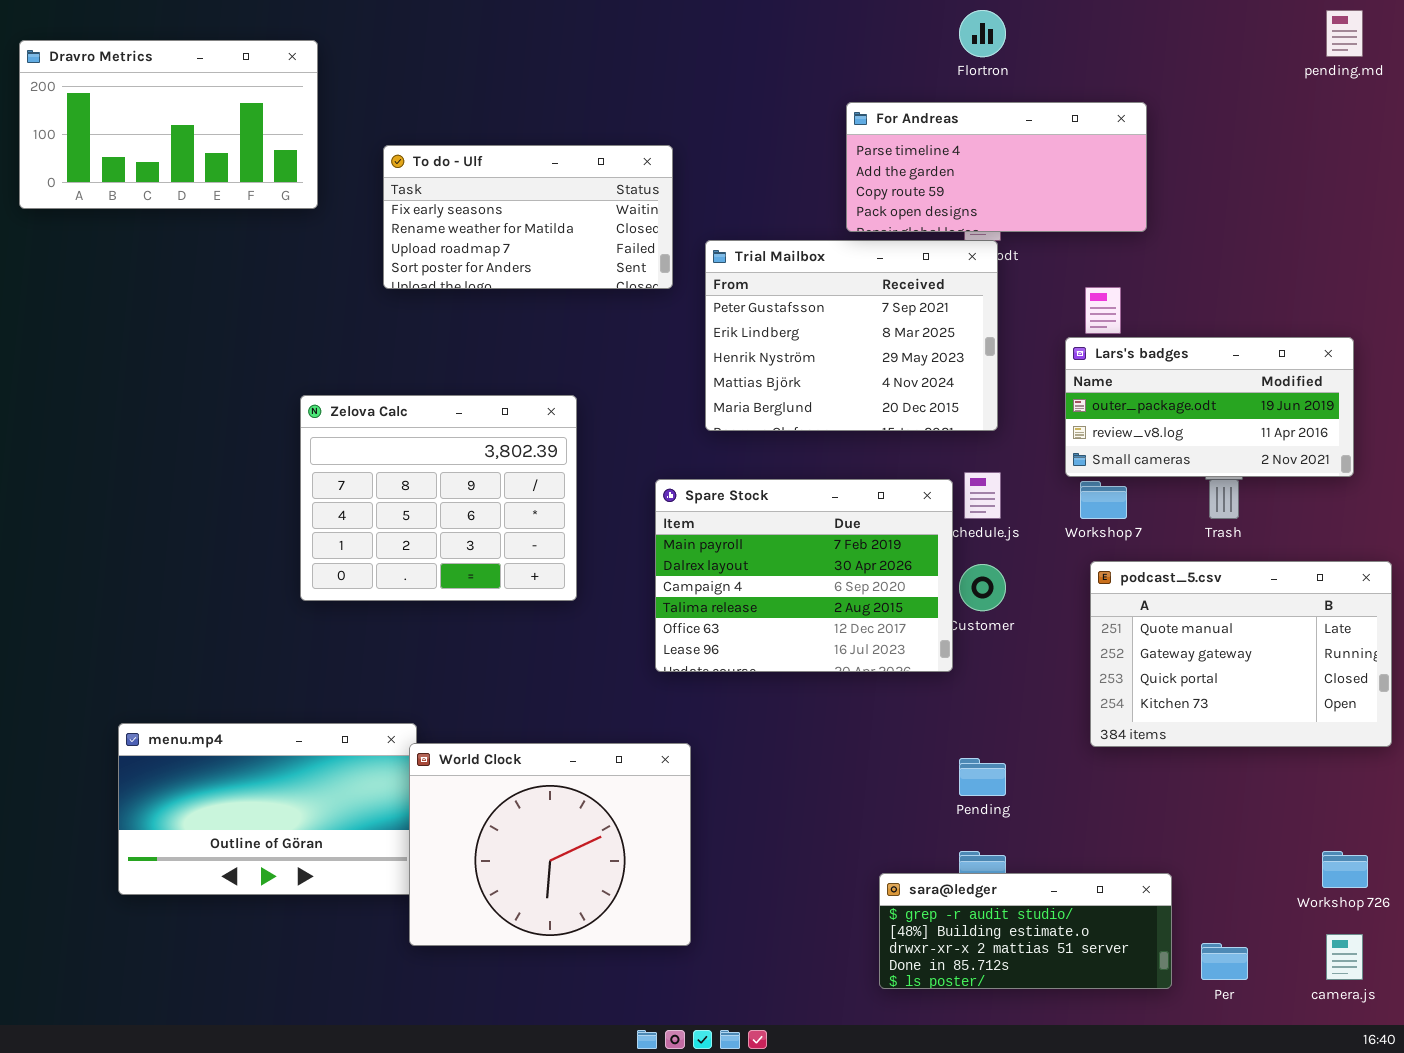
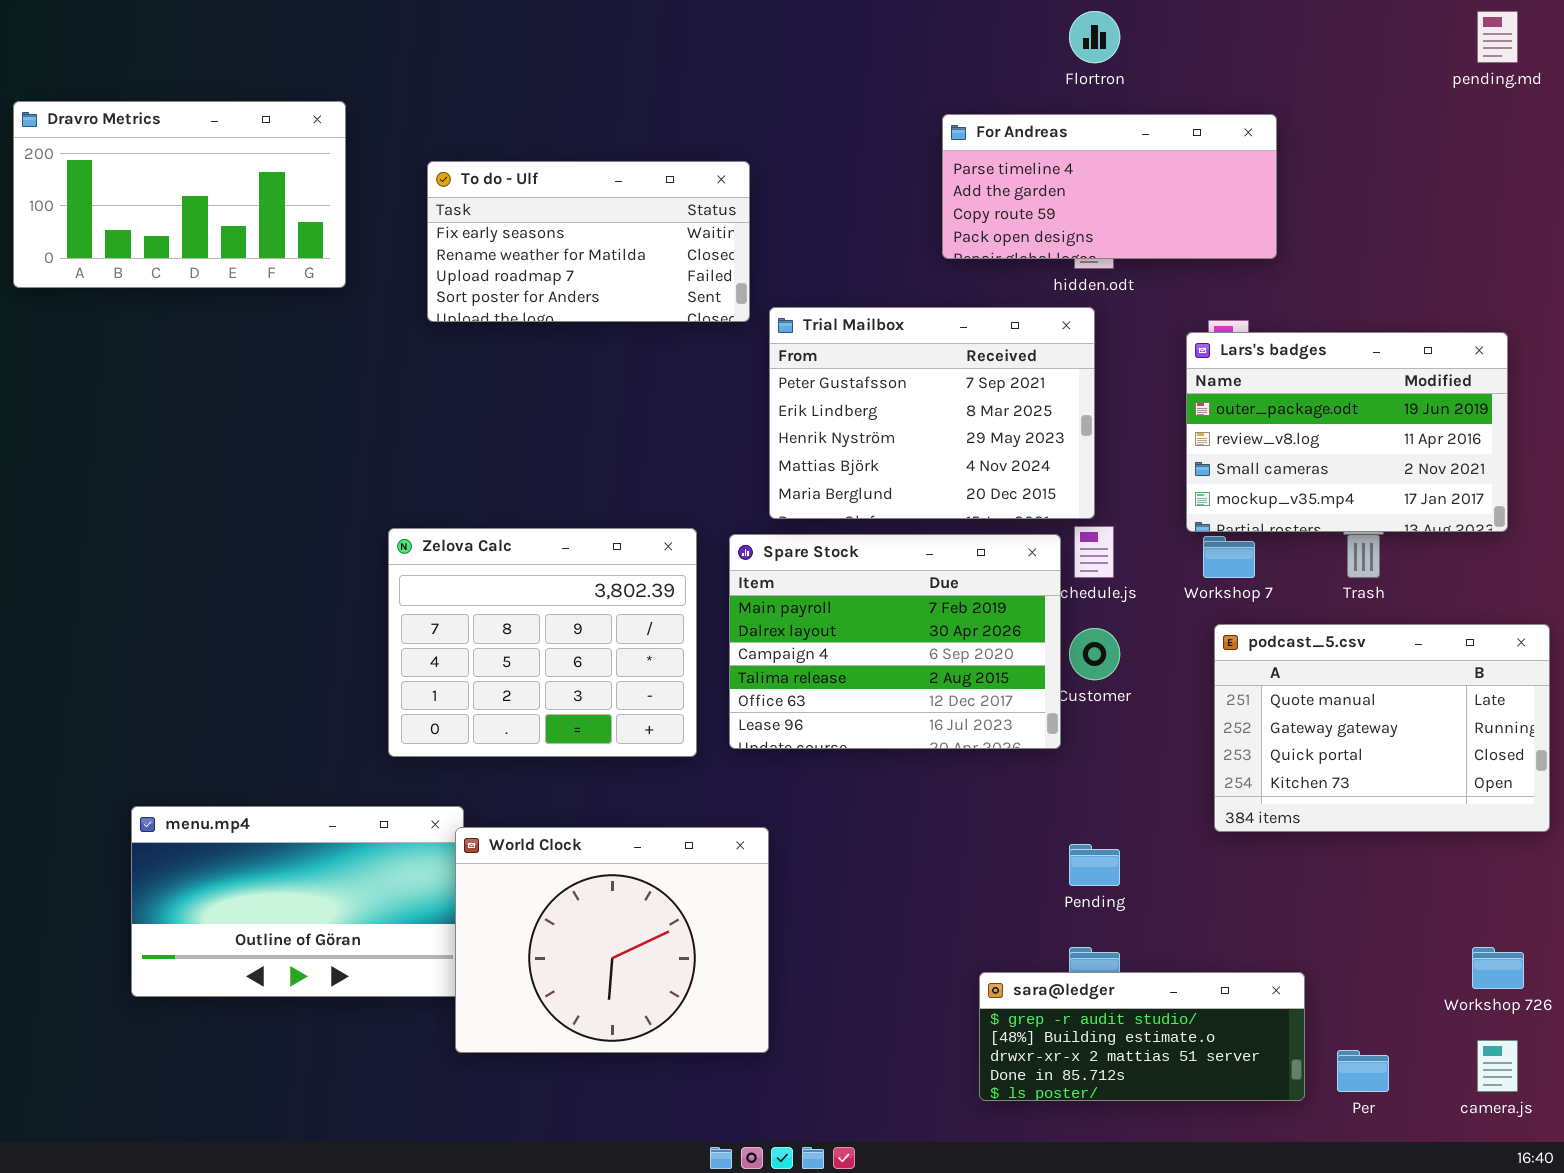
Dravro Metrics: [19,40,318,209] -> [13,101,346,288], moved
Trial Mailbox: [705,240,998,431] -> [769,307,1095,519], moved
Lars's badges: [1065,337,1354,477] -> [1186,332,1508,532], resized
Zelova Calc: [300,395,577,601] -> [388,528,697,757], moved

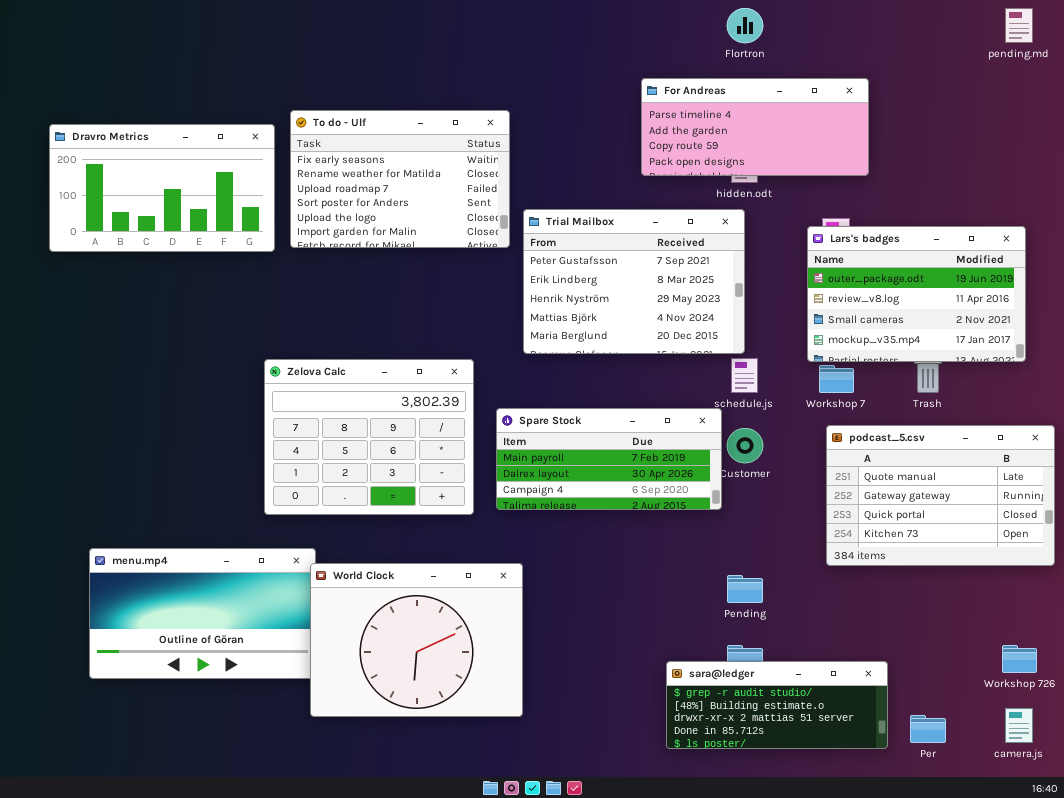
Dravro Metrics: [13,101,346,288] -> [49,124,275,252], moved
To do - Ulf: [427,161,750,322] -> [290,110,510,248], resized
Spare Stock: [729,534,1061,749] -> [496,408,722,510], resized

